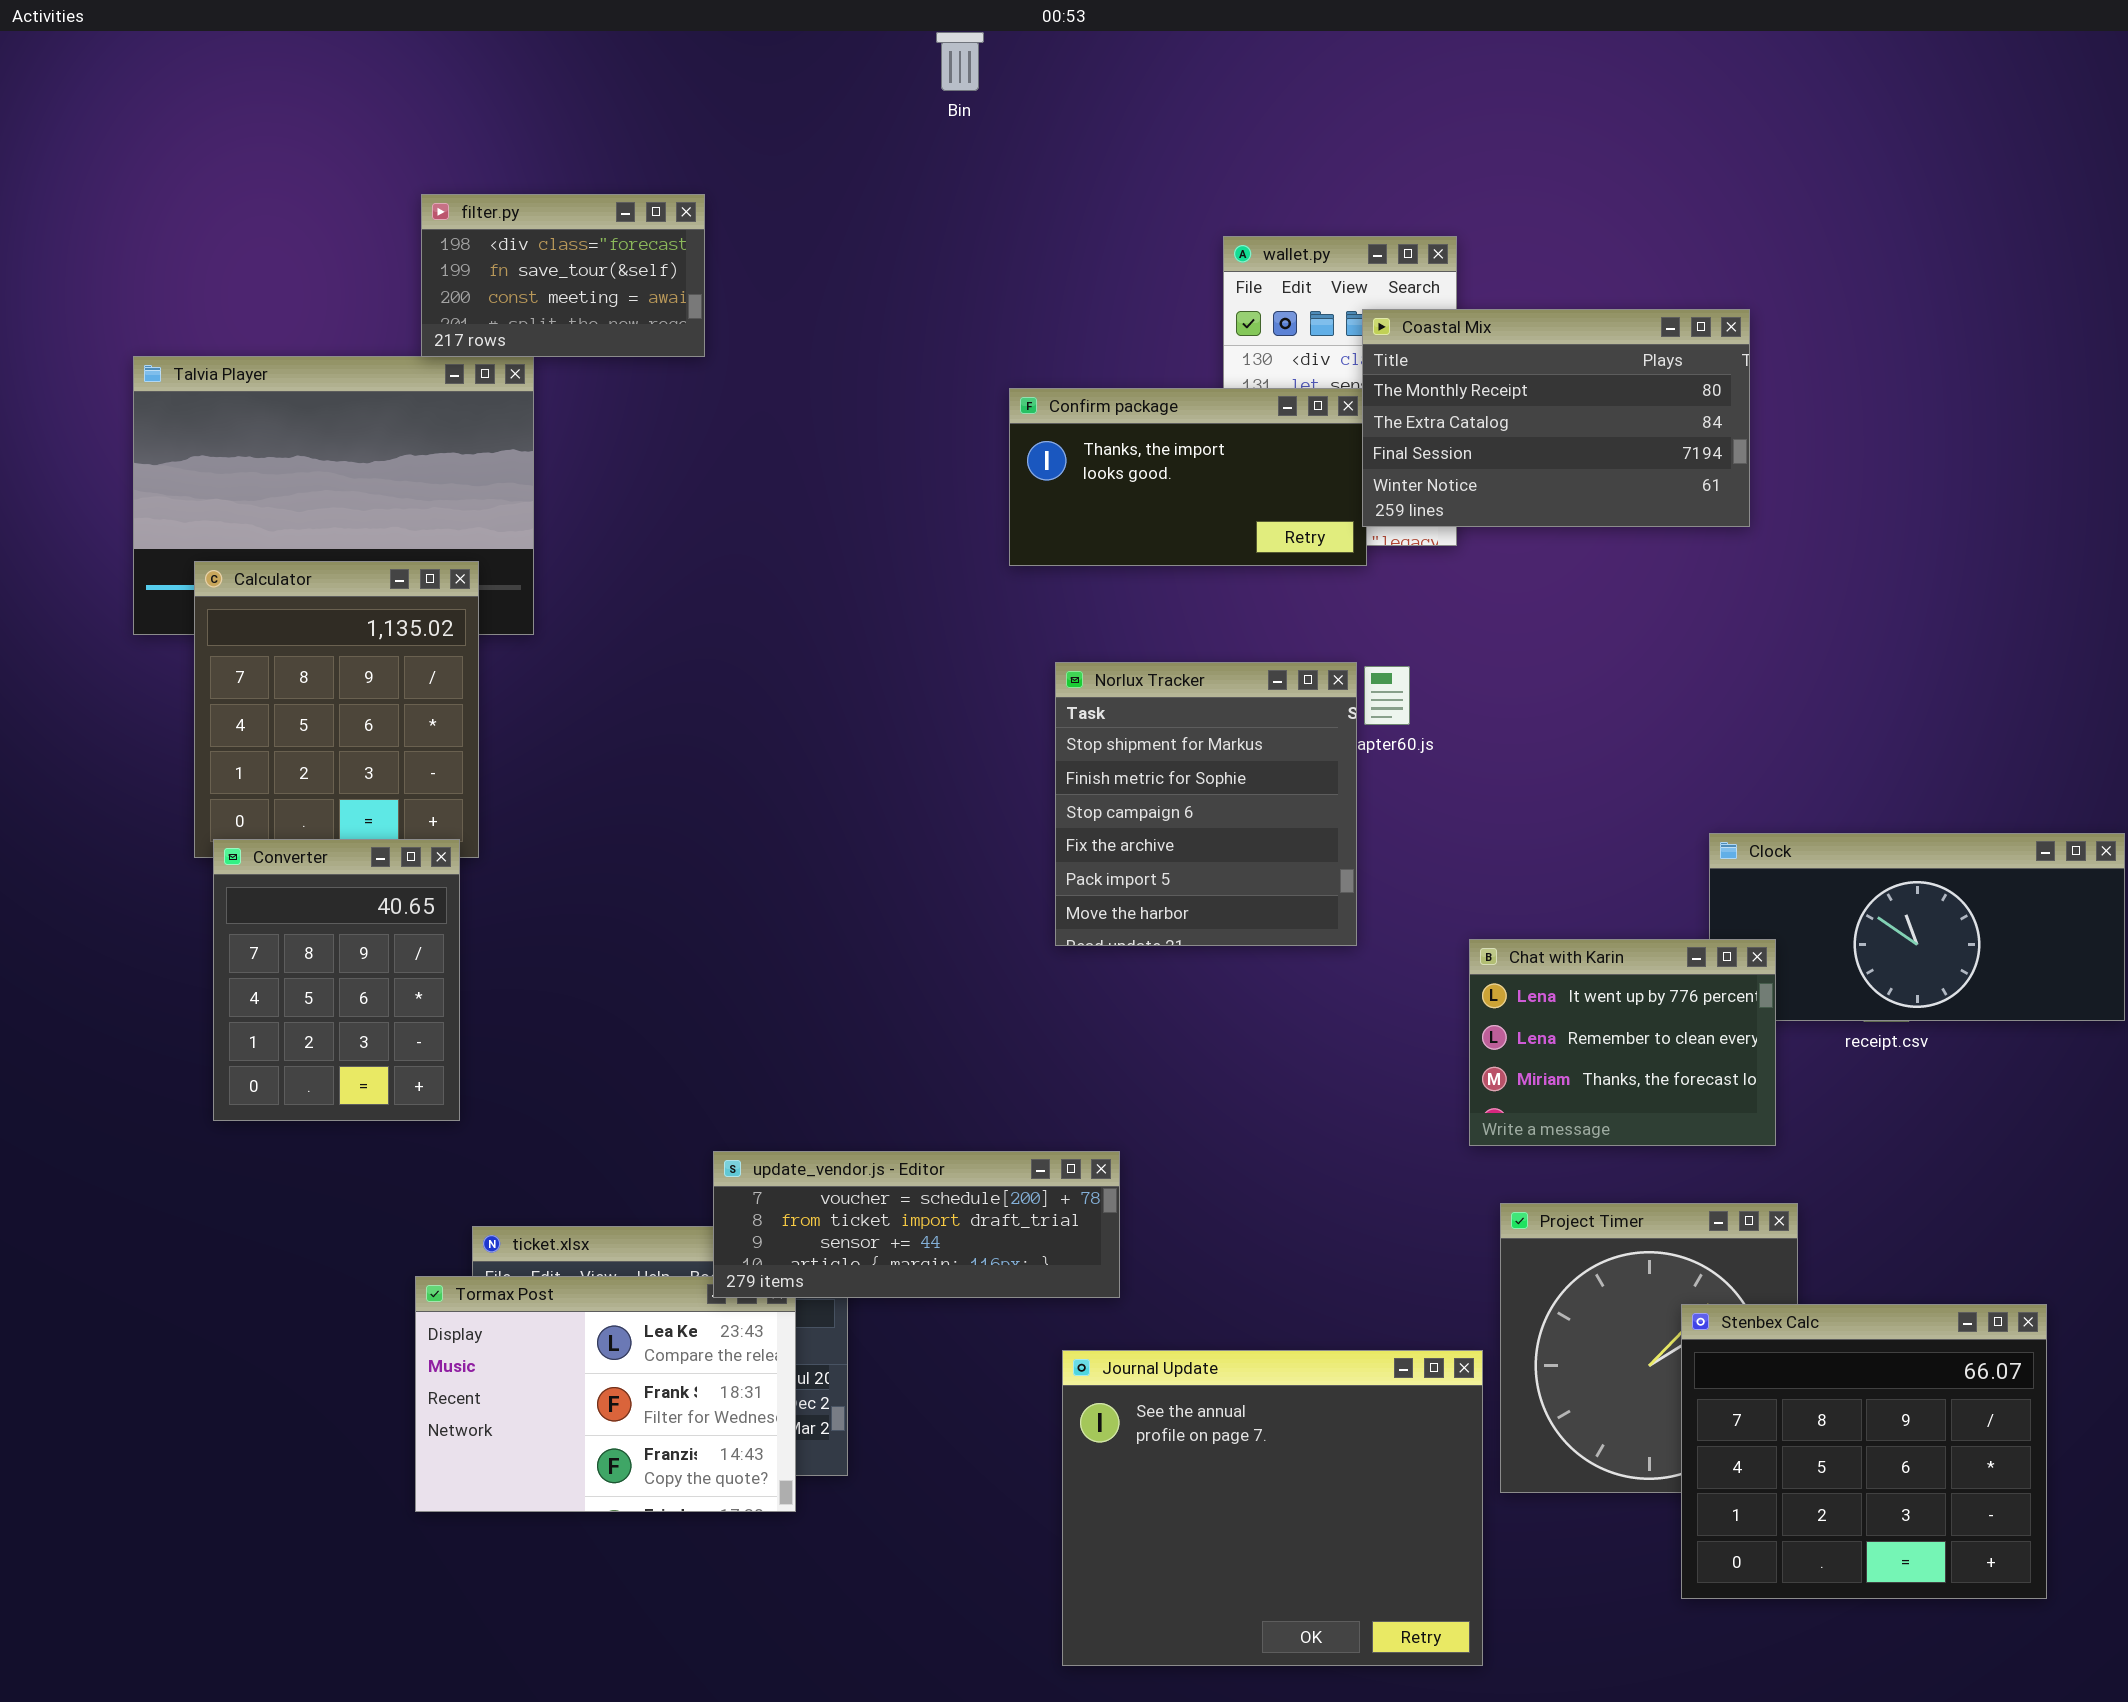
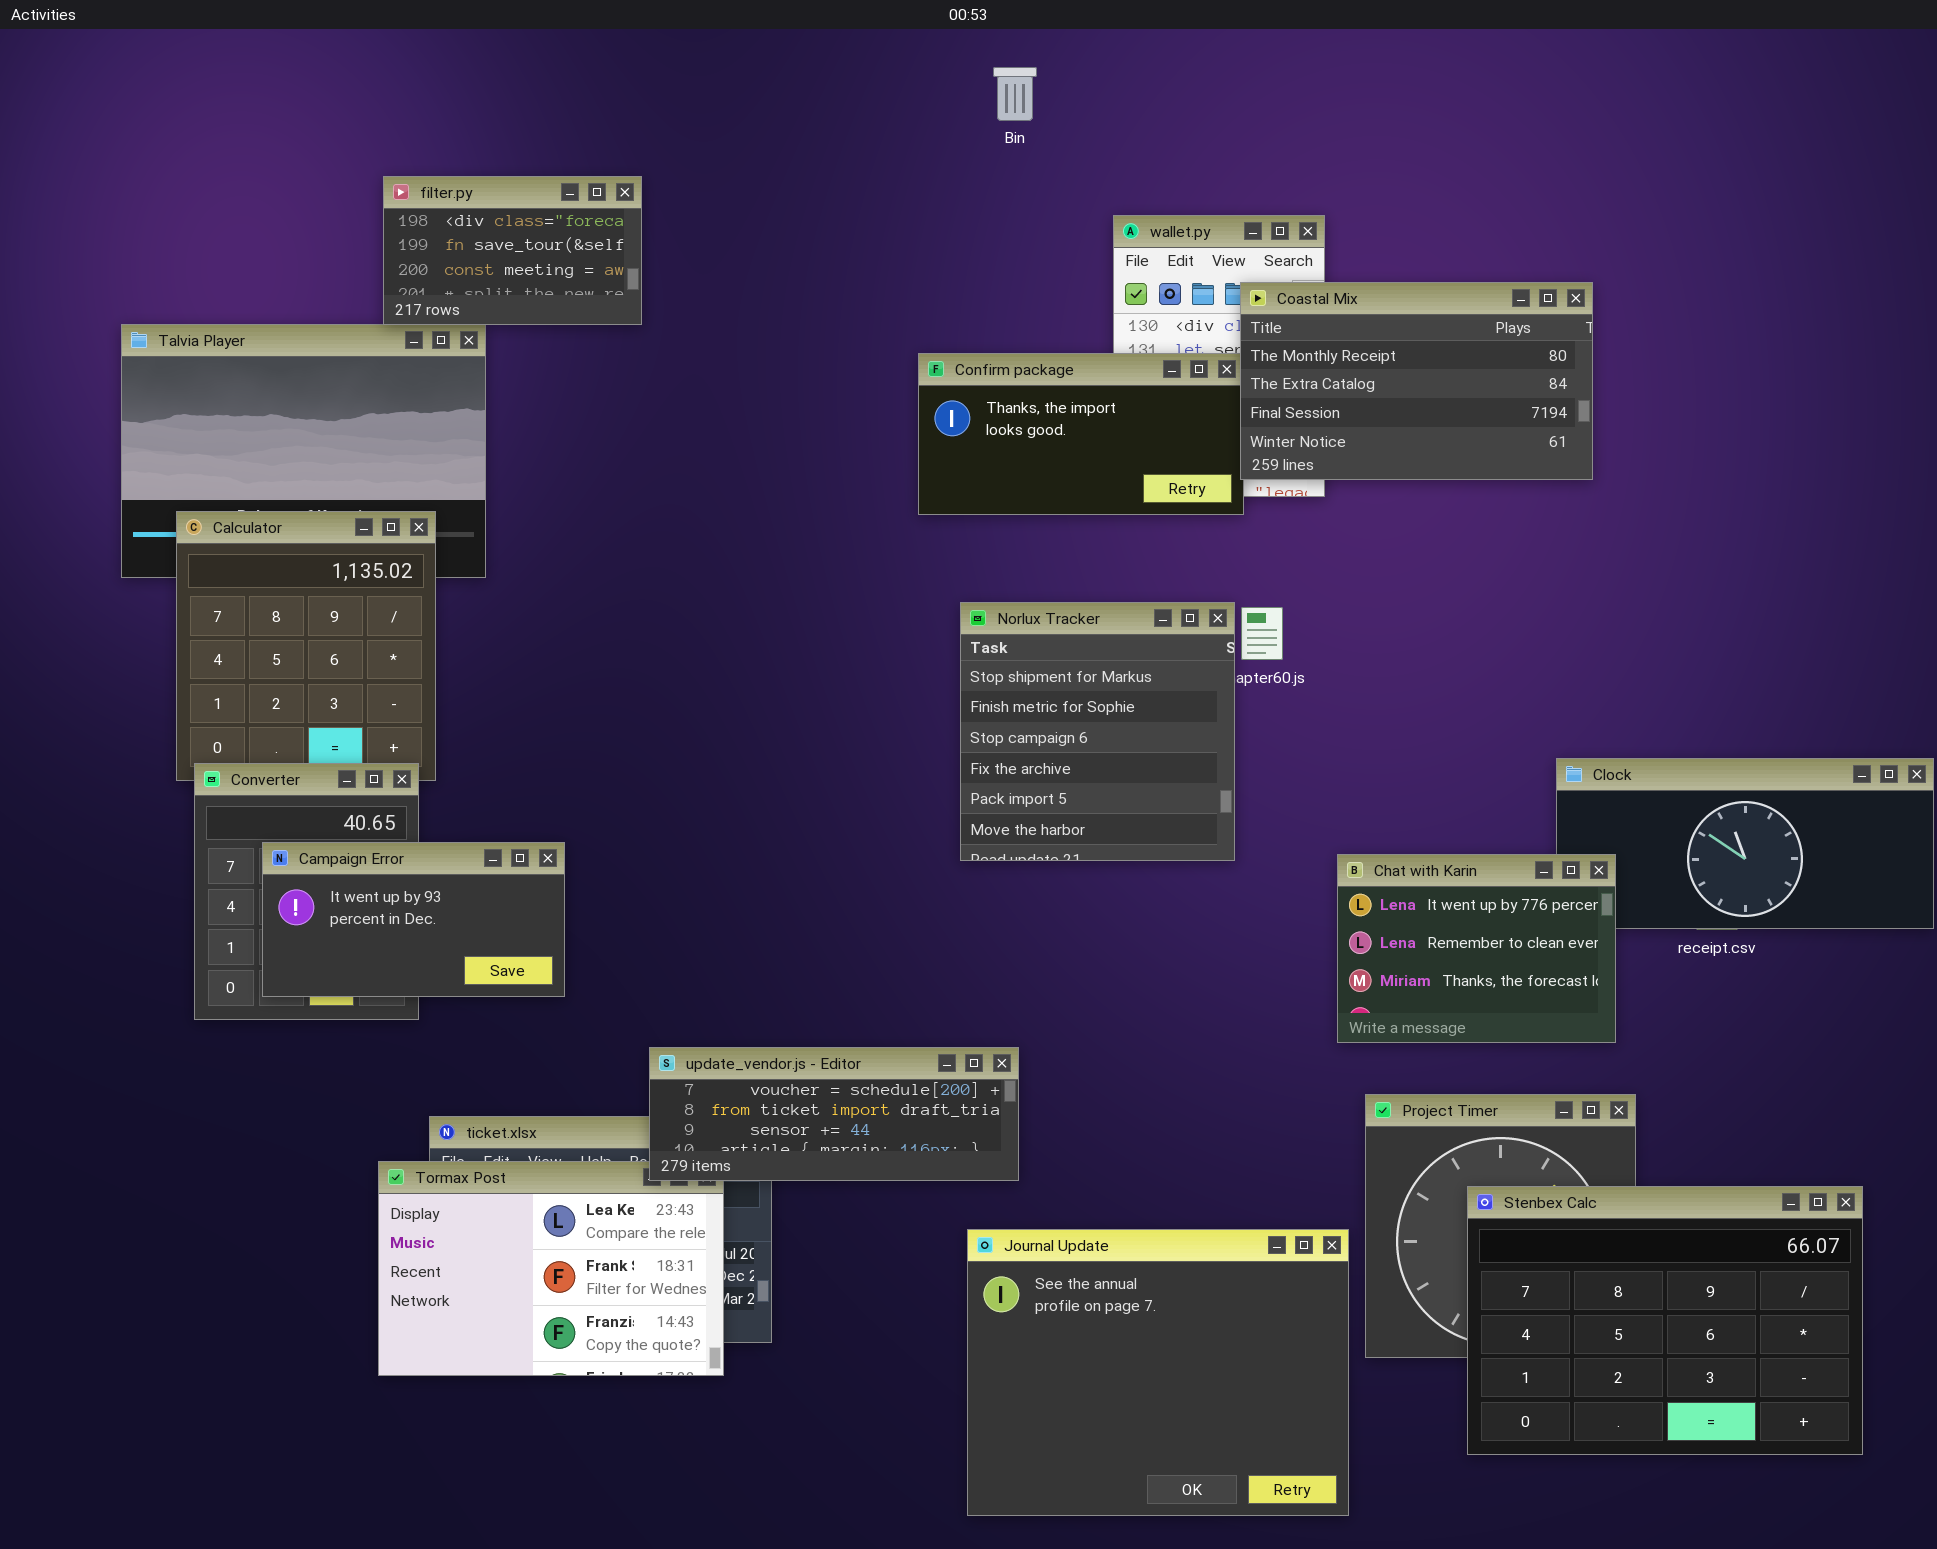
Bin: [936,32,984,91] -> [993,67,1037,121], moved
Campaign Error: none -> [262,842,565,997], opened
Stenbex Calc: [1681,1304,2047,1599] -> [1467,1186,1863,1455], resized

